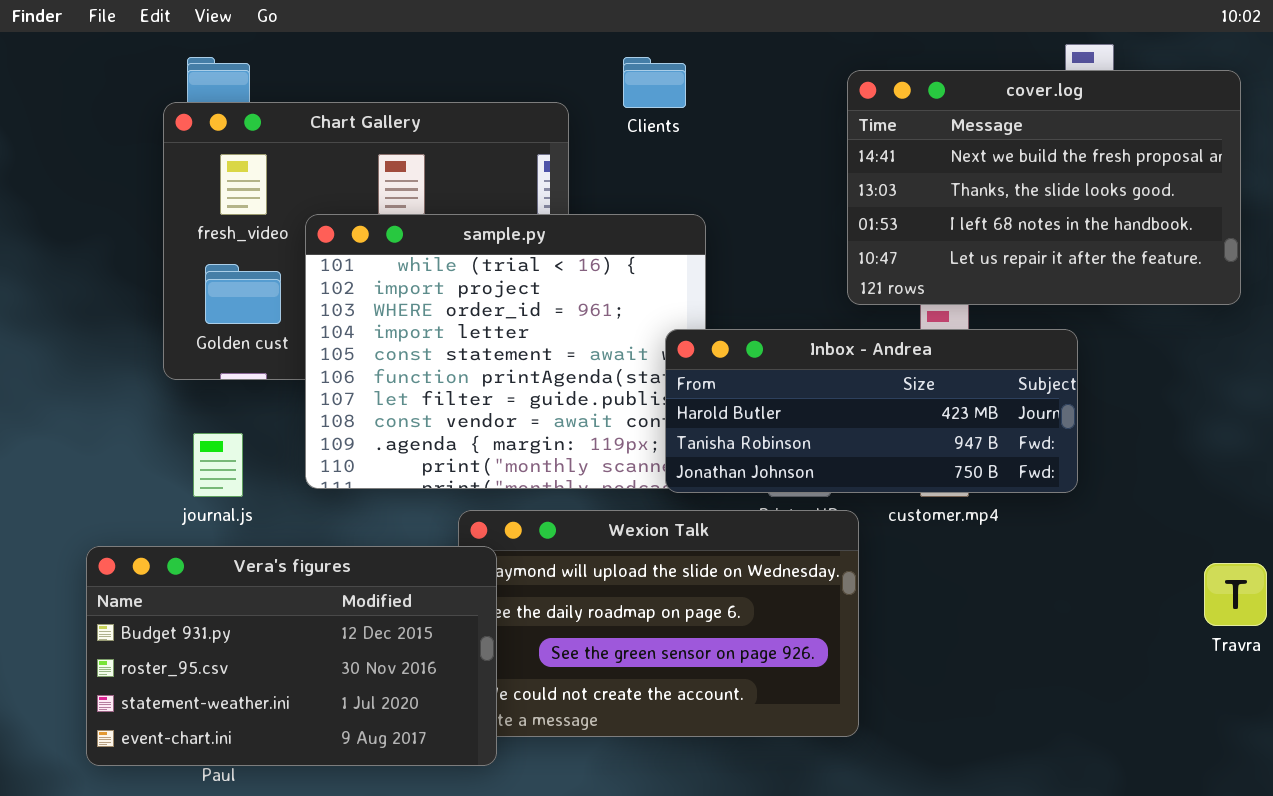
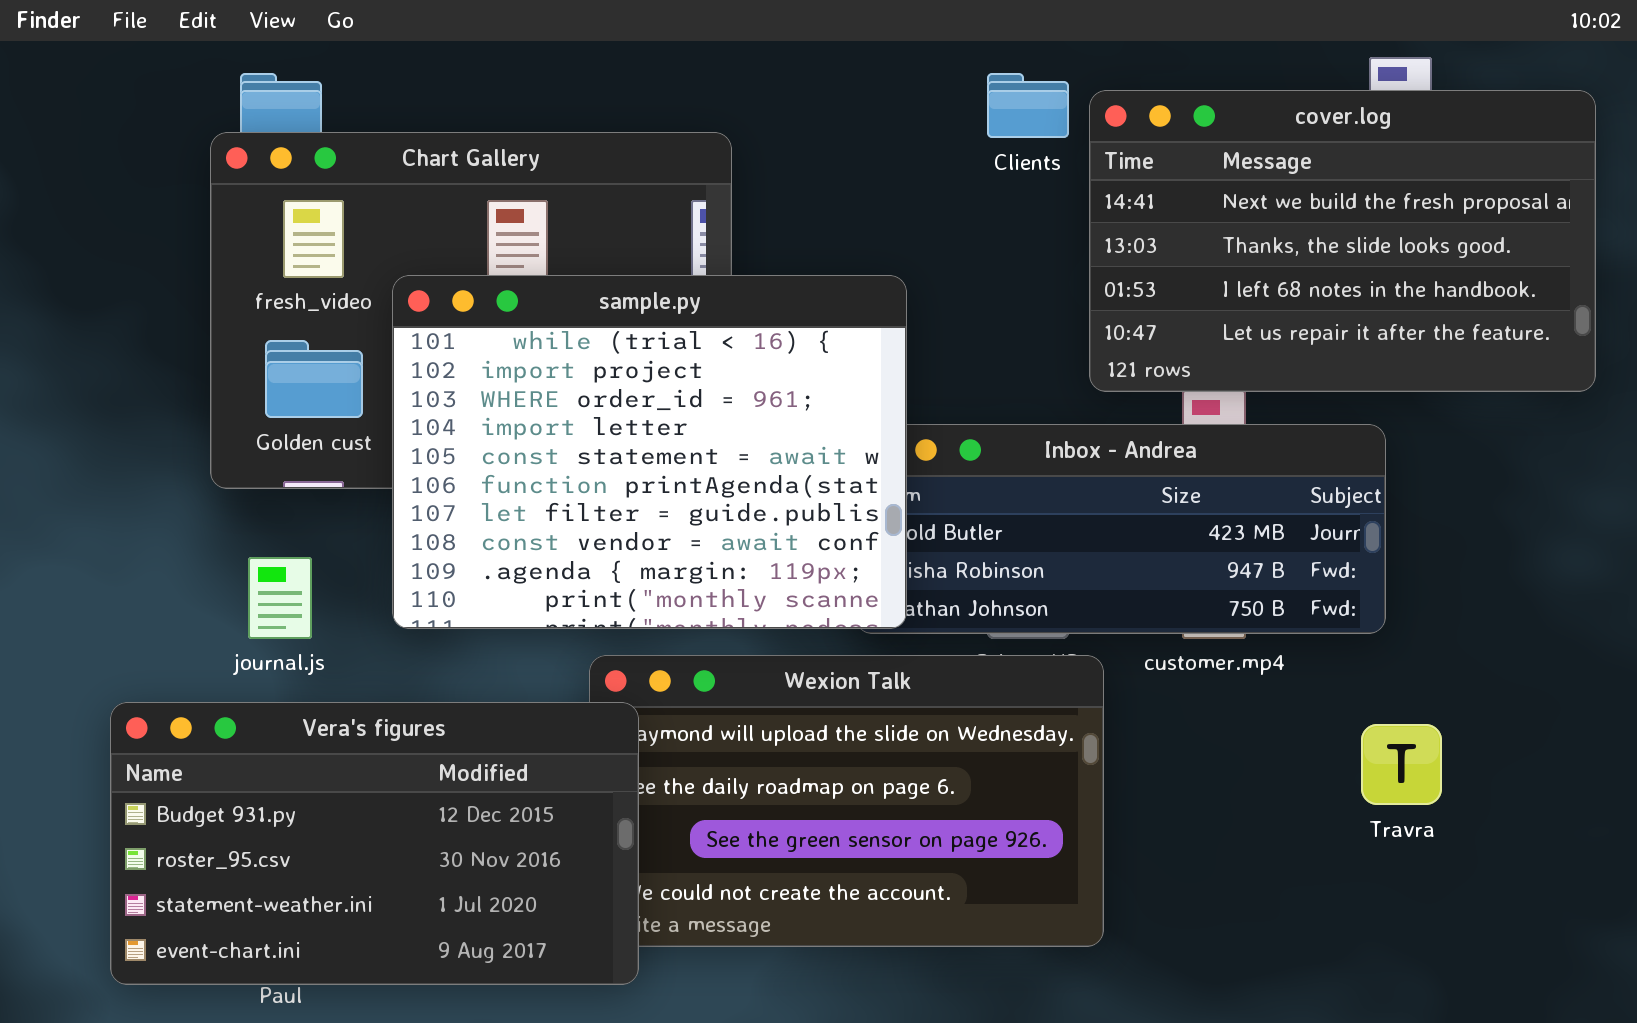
Clients: [623,57,686,108] -> [987,73,1069,138], moved
sample.py: [305,214,706,489] -> [392,275,907,629], raised
Travra: [1204,563,1267,626] -> [1361,724,1442,805], moved

